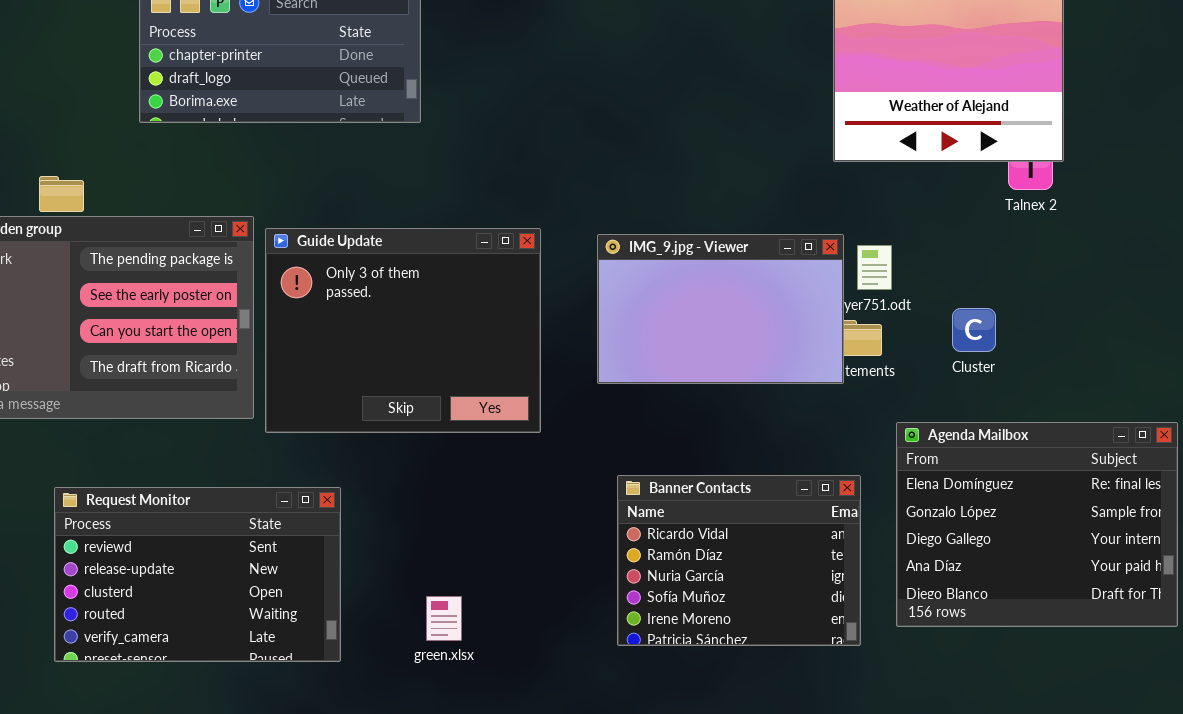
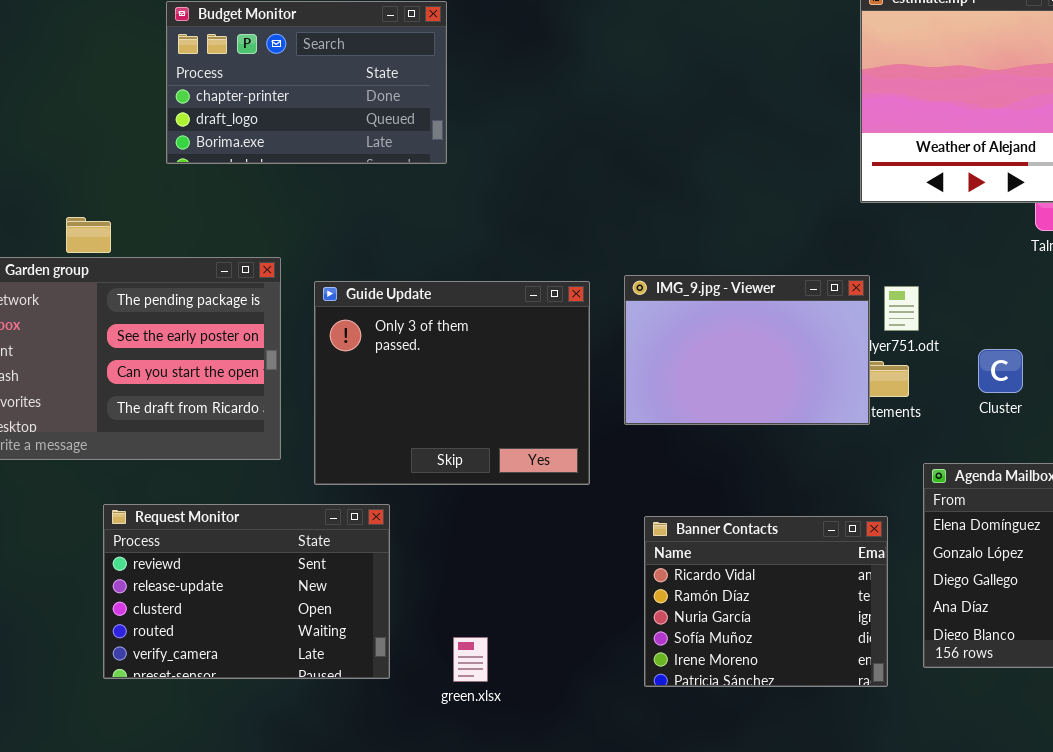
Guide Update: [265,228,541,433] -> [314,281,590,485], moved
Request Monitor: [54,487,341,662] -> [103,504,390,679], moved

